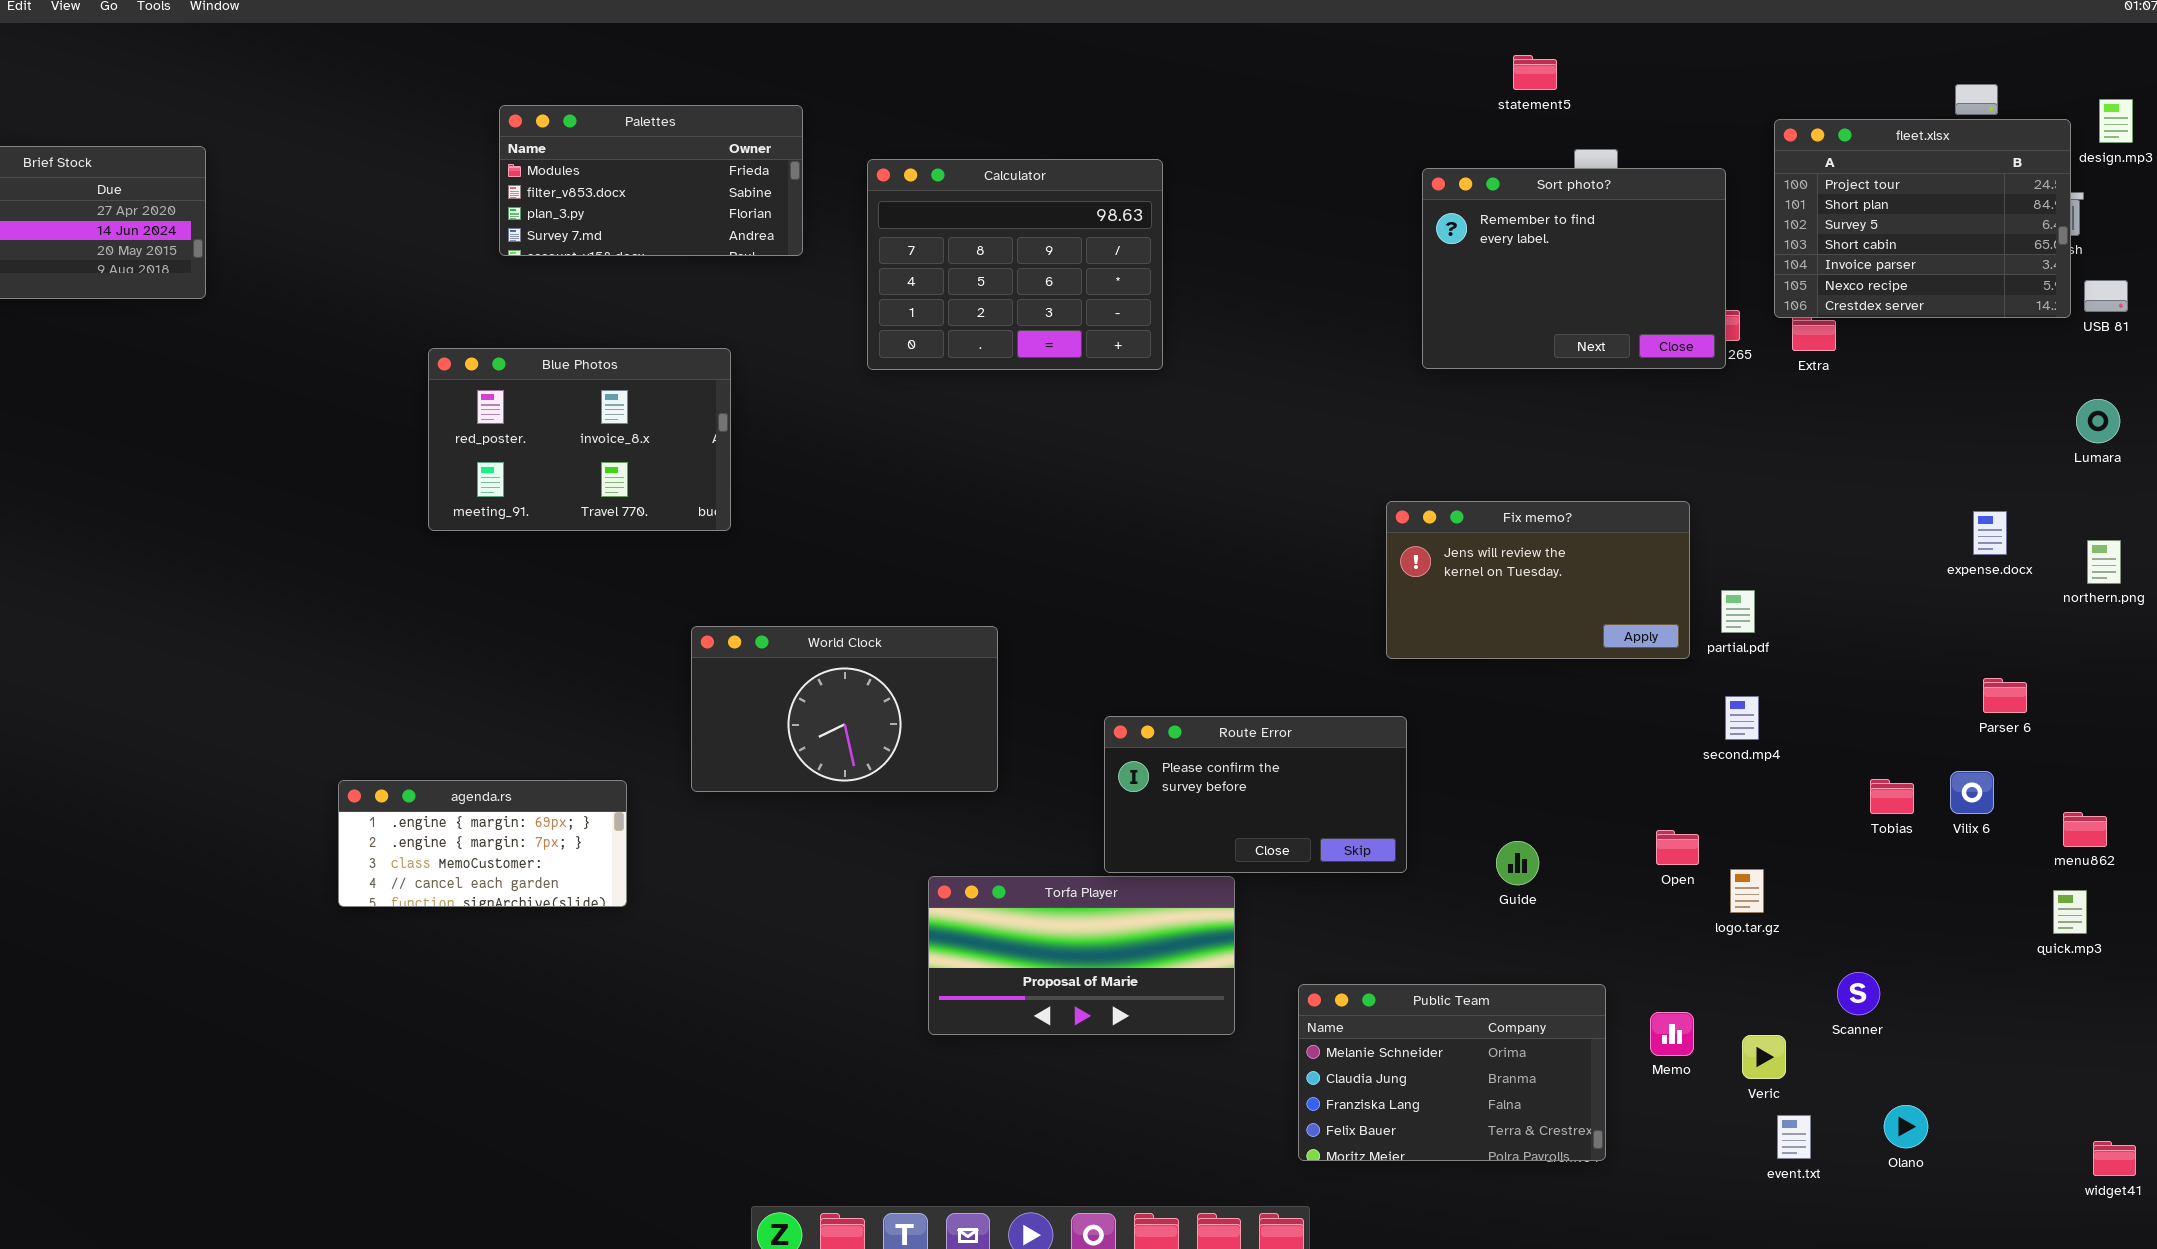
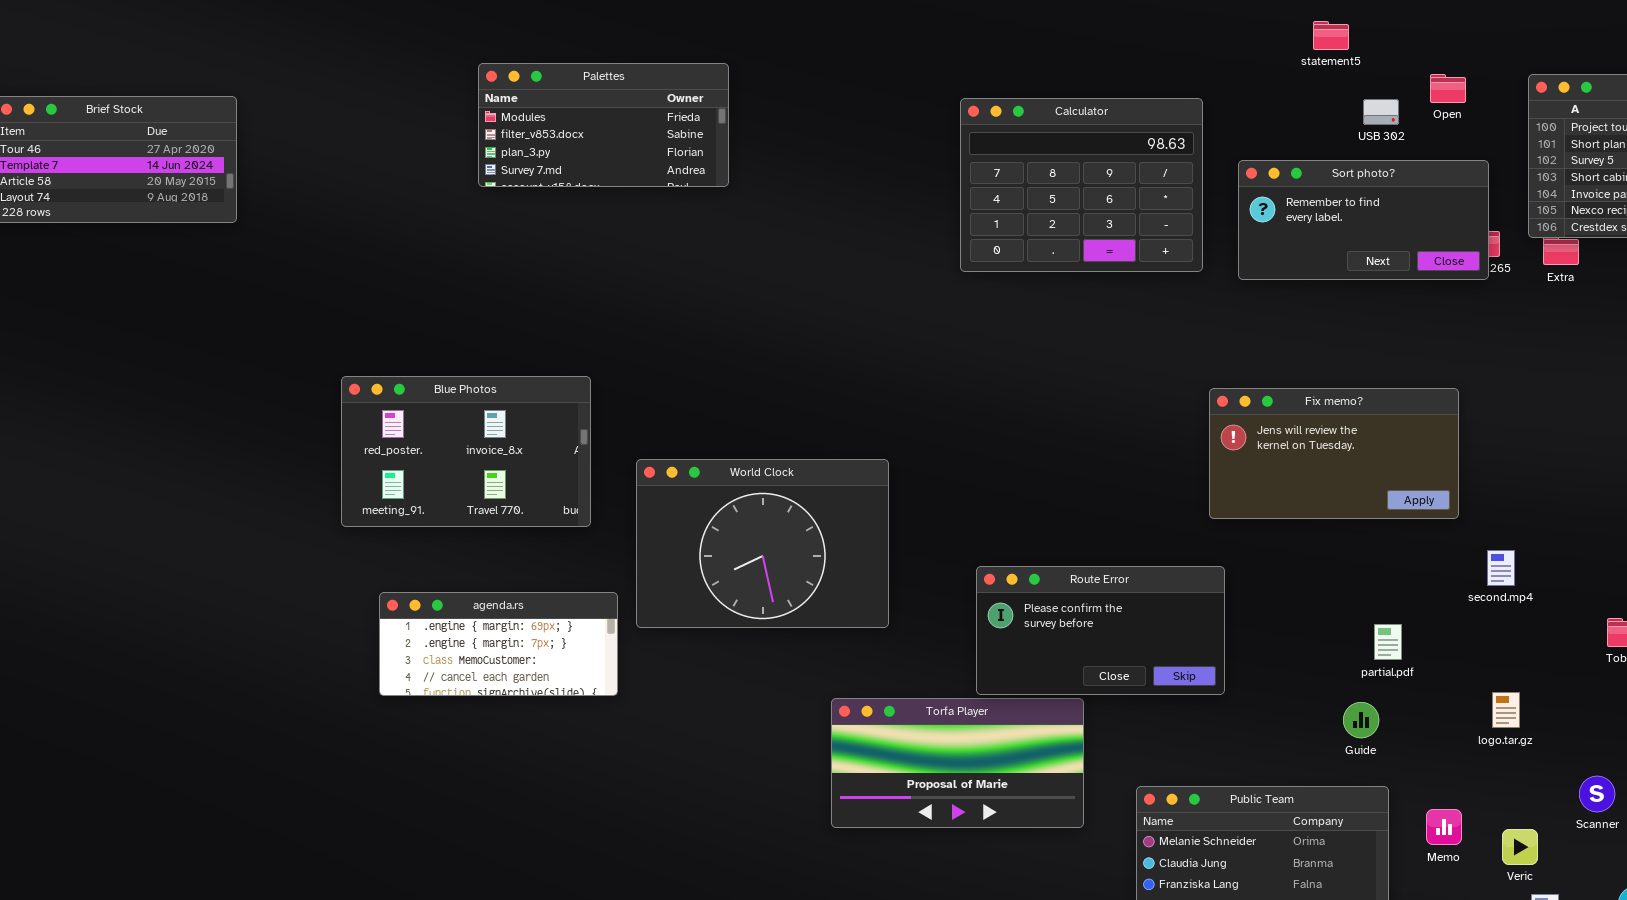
Calculator: [867,159,1163,370] -> [960,98,1203,272], moved
Sort photo?: [1422,168,1726,369] -> [1238,160,1489,280], resized
Blue Photos: [428,348,731,531] -> [341,376,591,527], moved
partial.pdf: [1721,590,1755,633] -> [1374,624,1402,660], moved
World Clock: [691,626,998,792] -> [636,459,889,628], resized
agenda.rs: [338,780,627,907] -> [379,592,618,696], moved
Open: [1656,830,1699,865] -> [1430,74,1466,103], moved
Guide: [1496,841,1539,885] -> [1343,702,1379,738], moved

